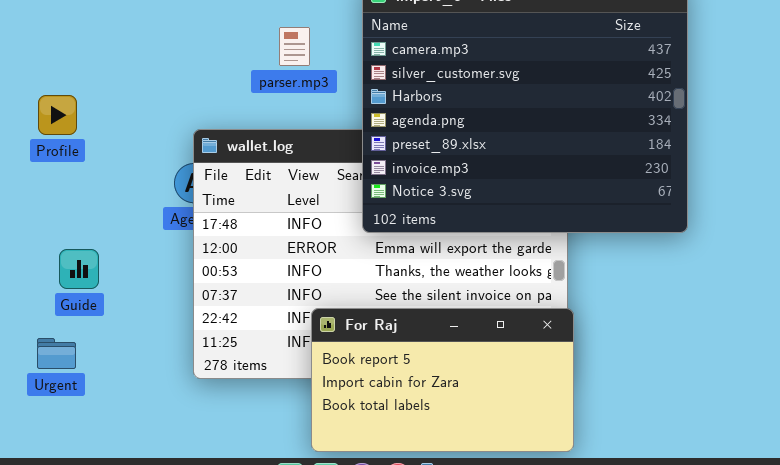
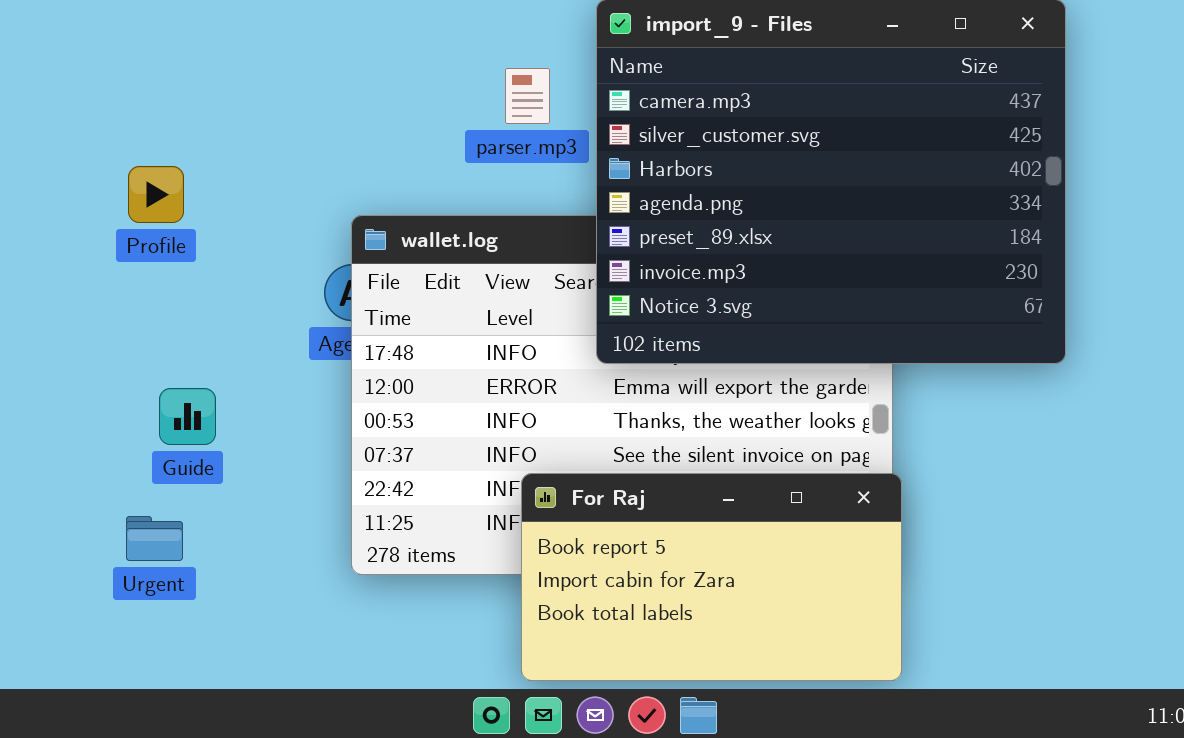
parser.mp3: [279,27,310,66] -> [505,68,550,124], moved

